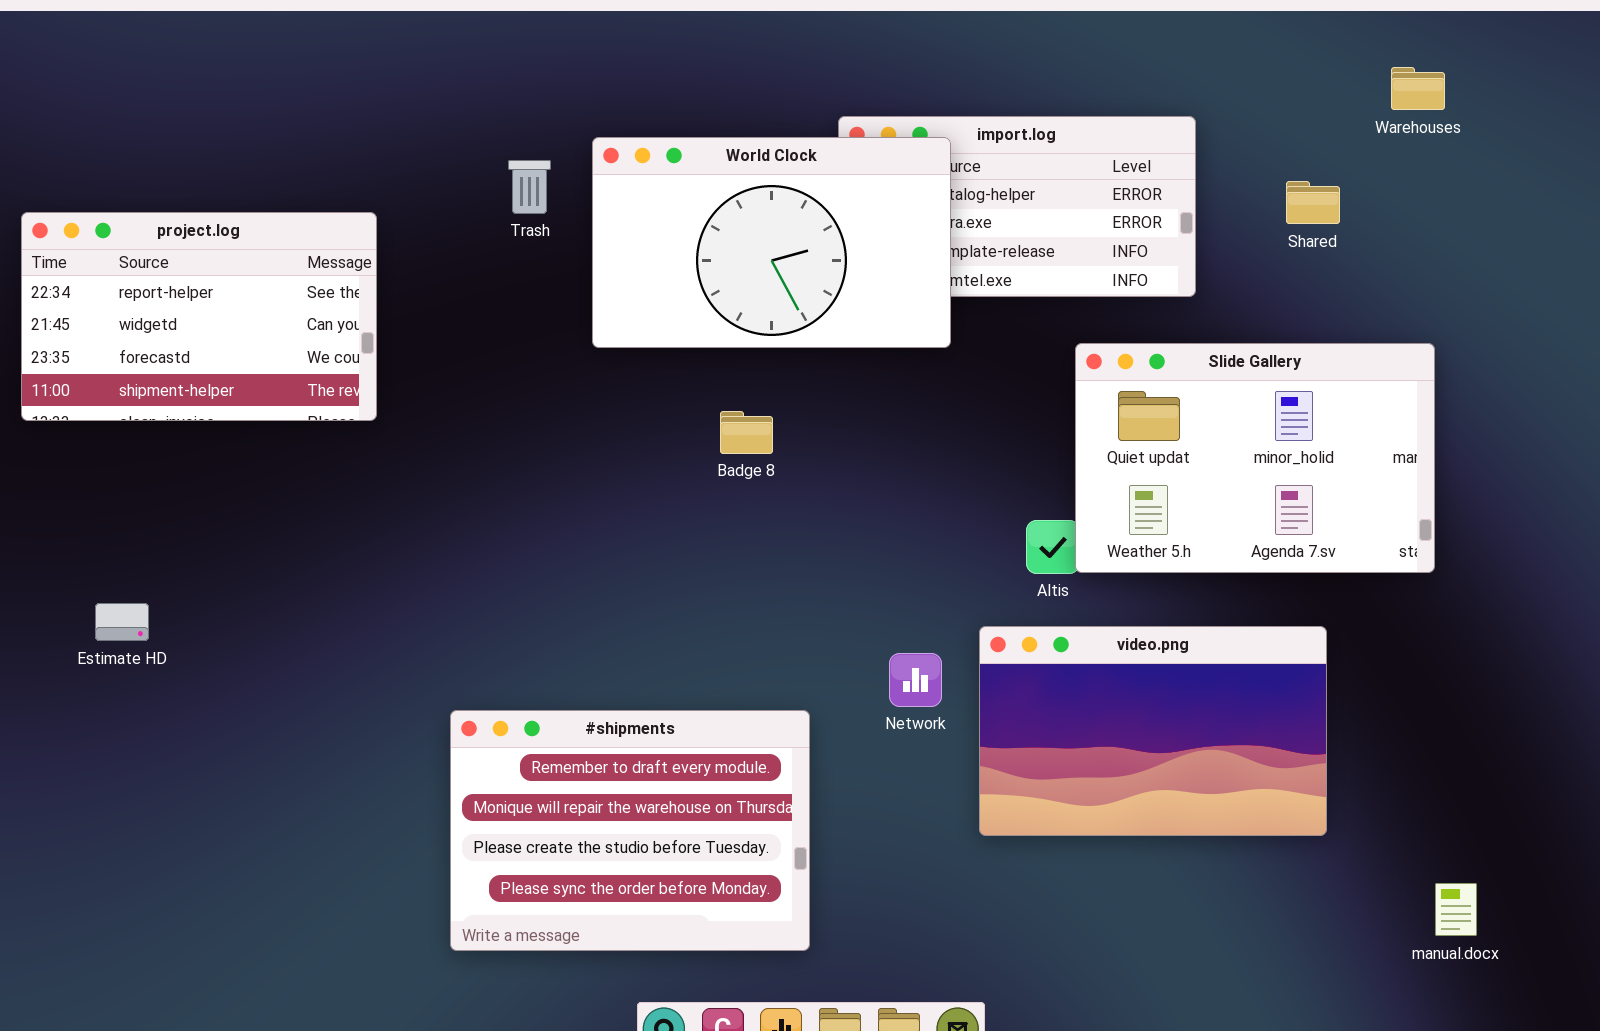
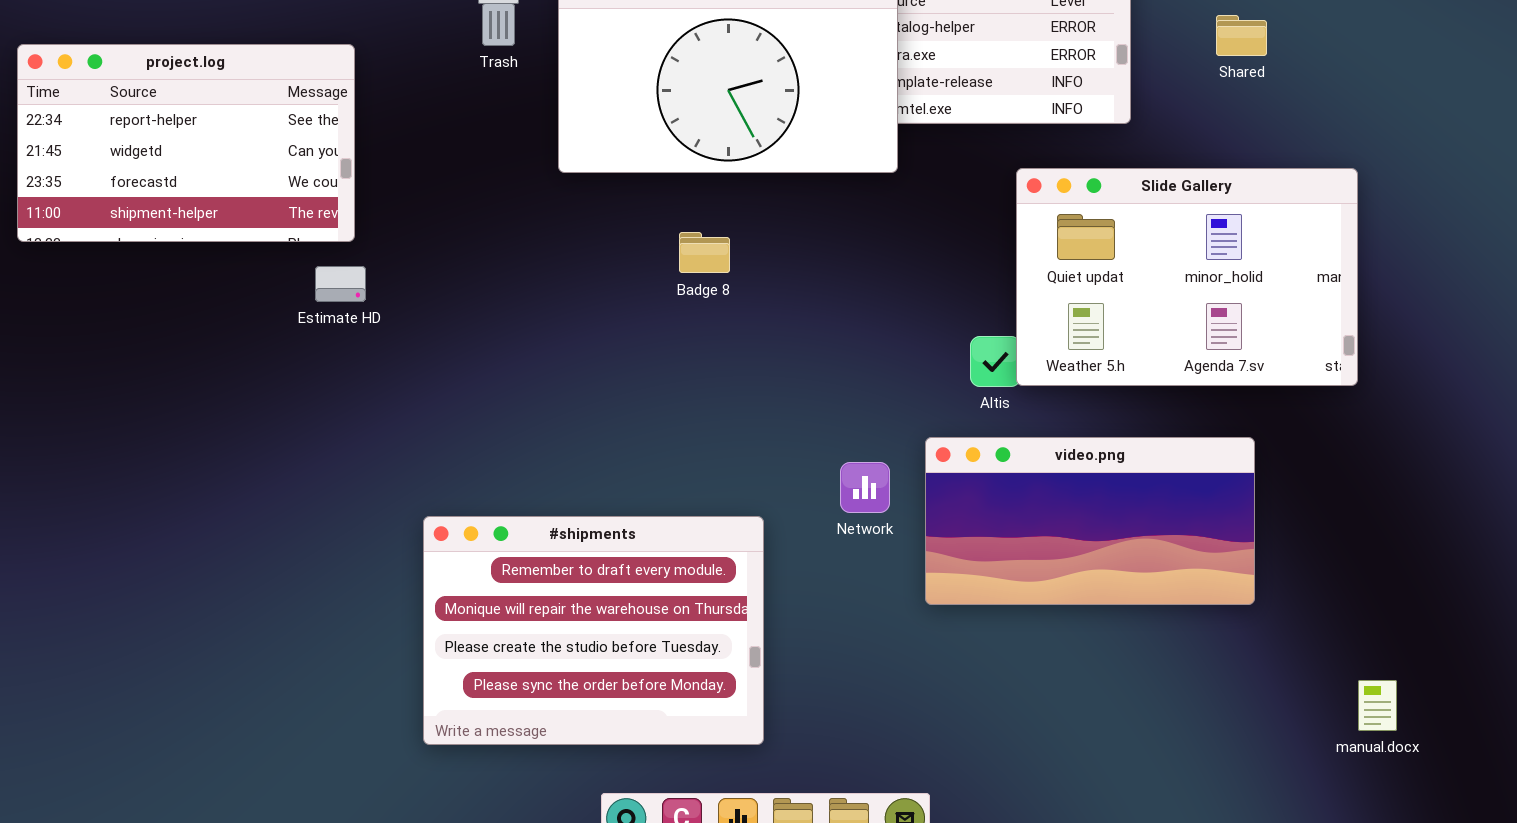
Estimate HD: [95,603,149,641] -> [315,266,366,302], moved
video.png: [979,626,1327,836] -> [925,437,1255,605], resized

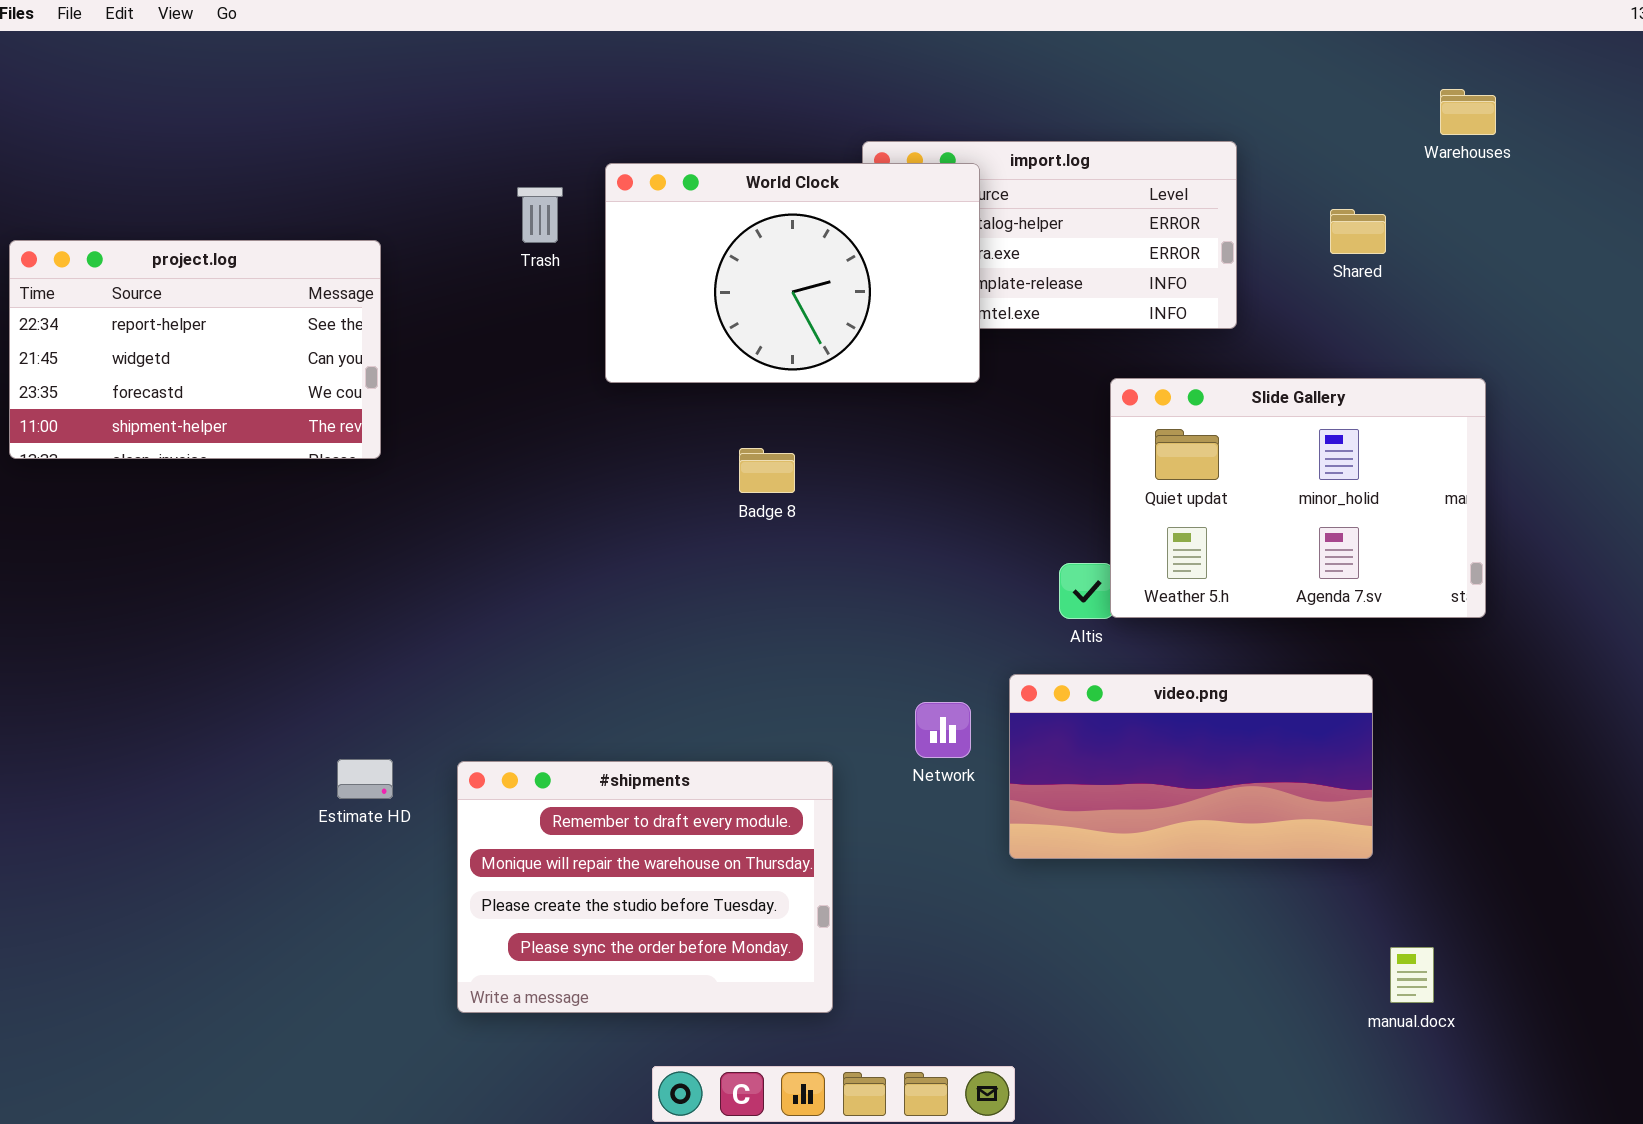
Estimate HD: [315,266,366,302] -> [337,759,393,799], moved
manual.docx: [1358,680,1397,731] -> [1390,947,1434,1003], moved

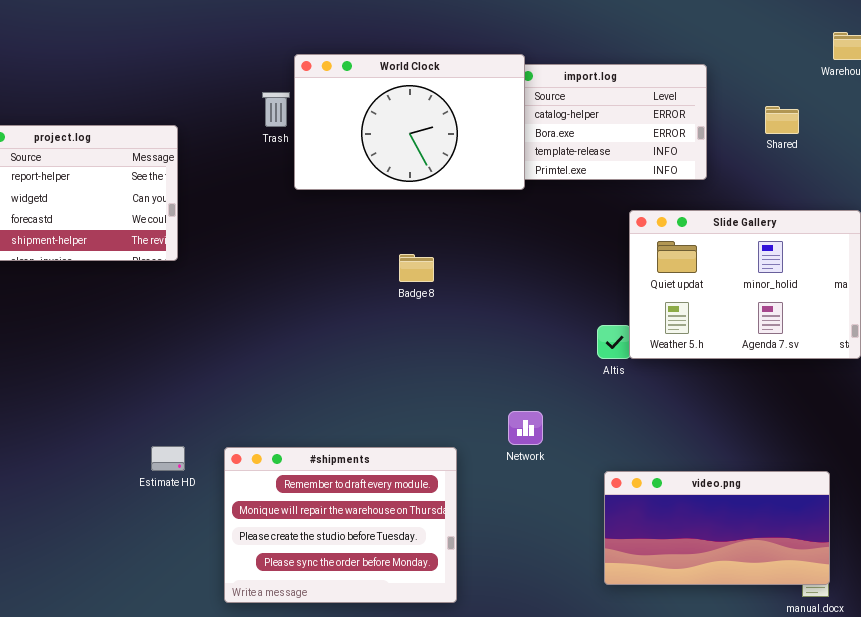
World Clock: [605,163,980,383] -> [294,54,525,190], moved
video.png: [1009,674,1373,859] -> [604,471,830,585], moved

